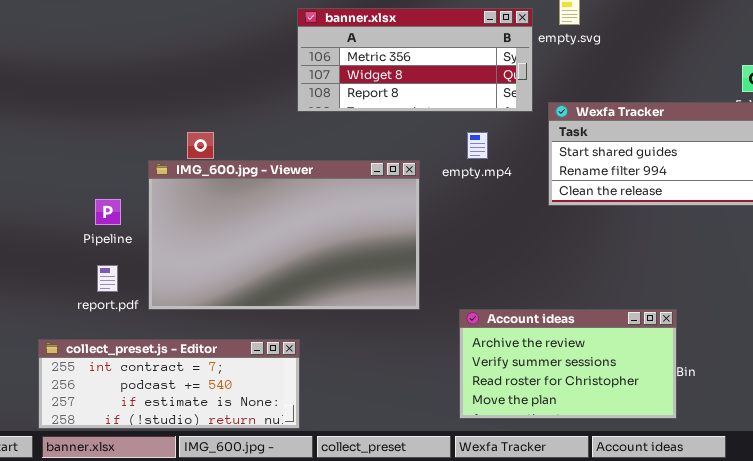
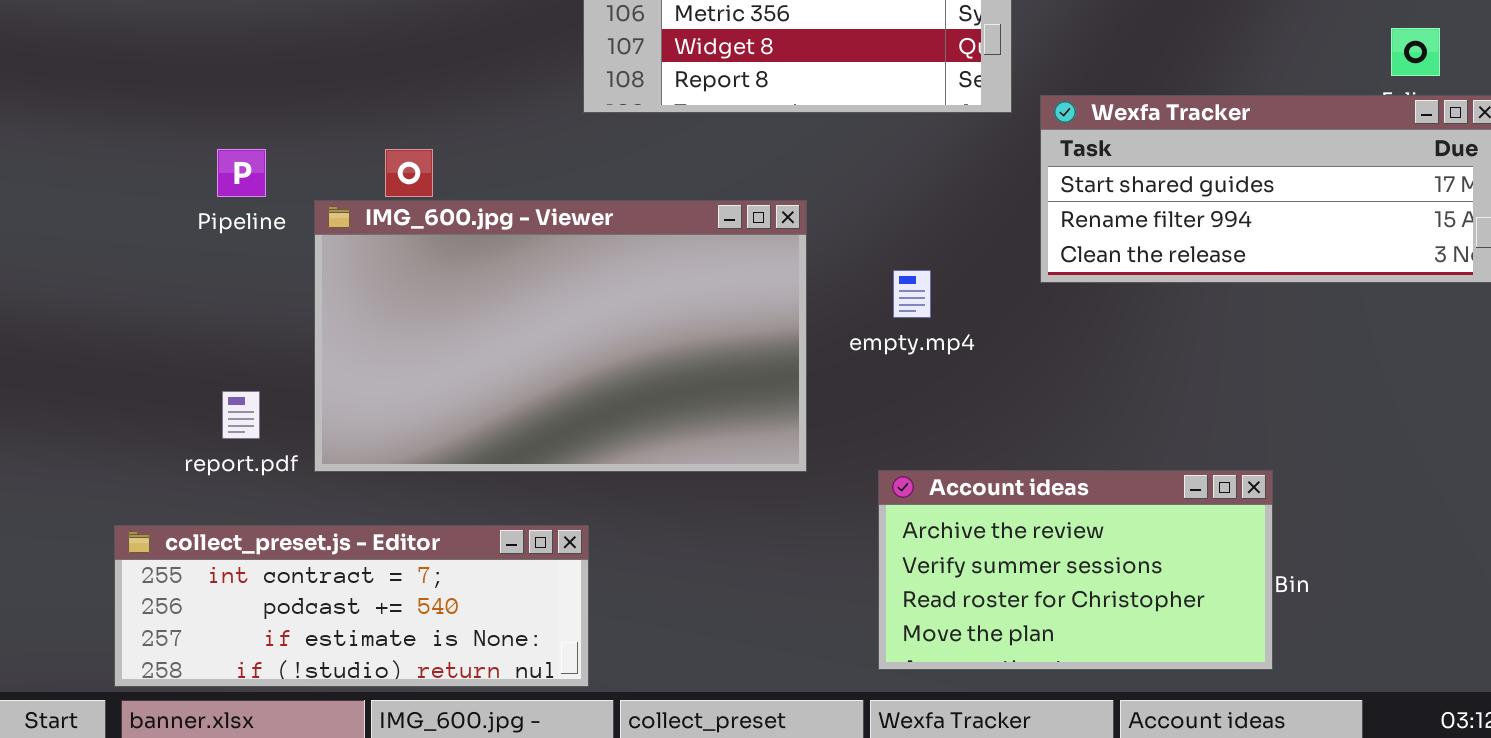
empty.mp4: [467,132,488,159] -> [893,270,931,318], moved
Pipeline: [95,199,121,225] -> [217,149,266,197], moved

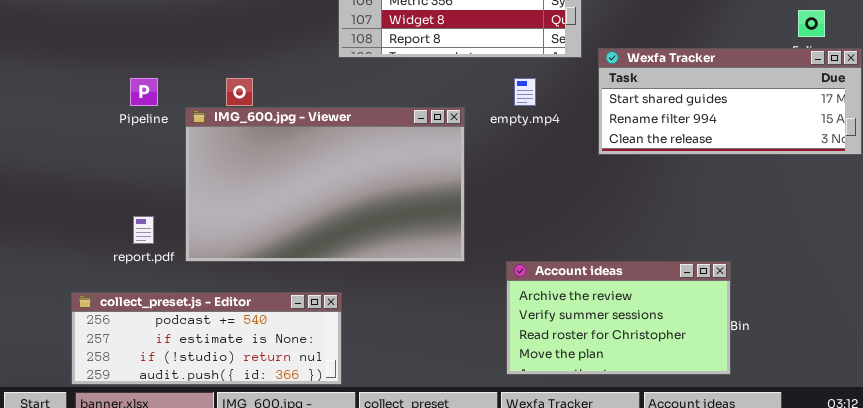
empty.mp4: [893,270,931,318] -> [514,78,536,106], moved
collect_preset.js - Editor: [114,525,589,687] -> [71,292,342,385], scrolled down 1 row

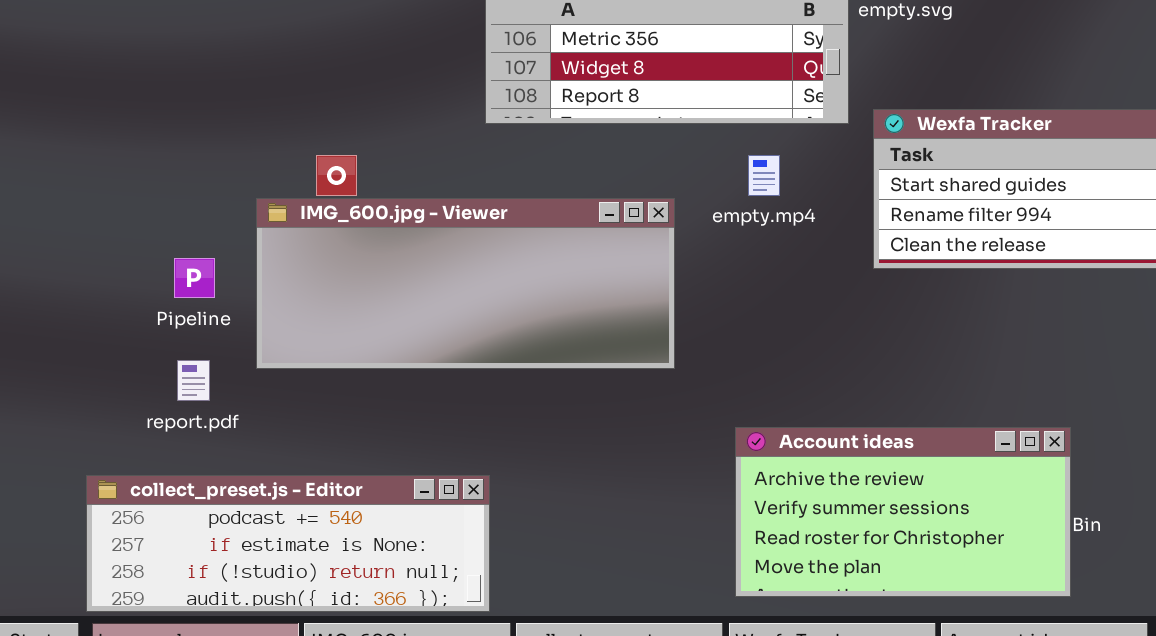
Pipeline: [130,78,158,106] -> [174,258,215,298], moved
IMG_600.jpg - Viewer: [185,107,465,262] -> [256,198,675,369], resized

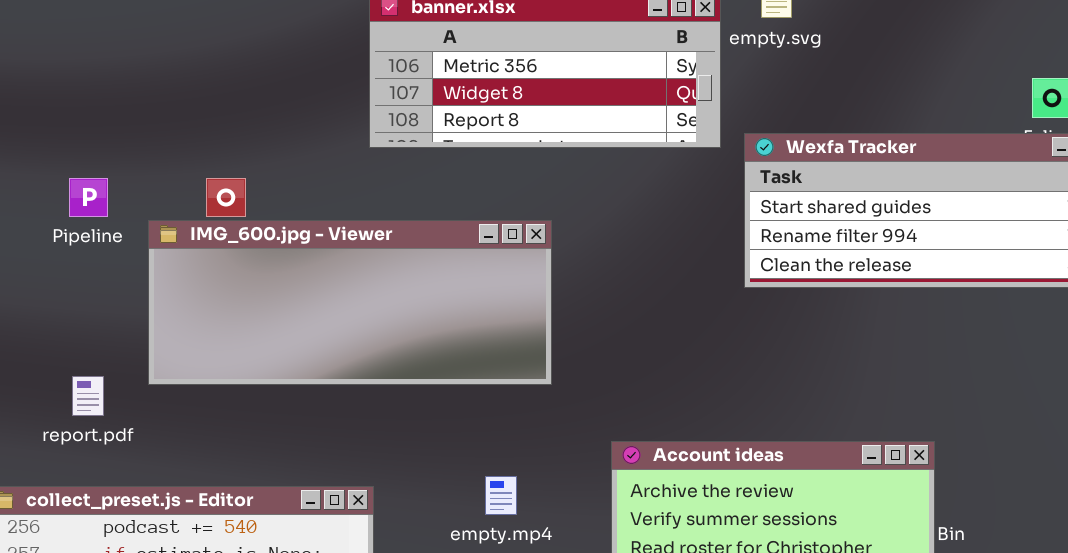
empty.mp4: [748,155,780,196] -> [485,476,517,515], moved
Pipeline: [174,258,215,298] -> [69,178,108,217], moved

